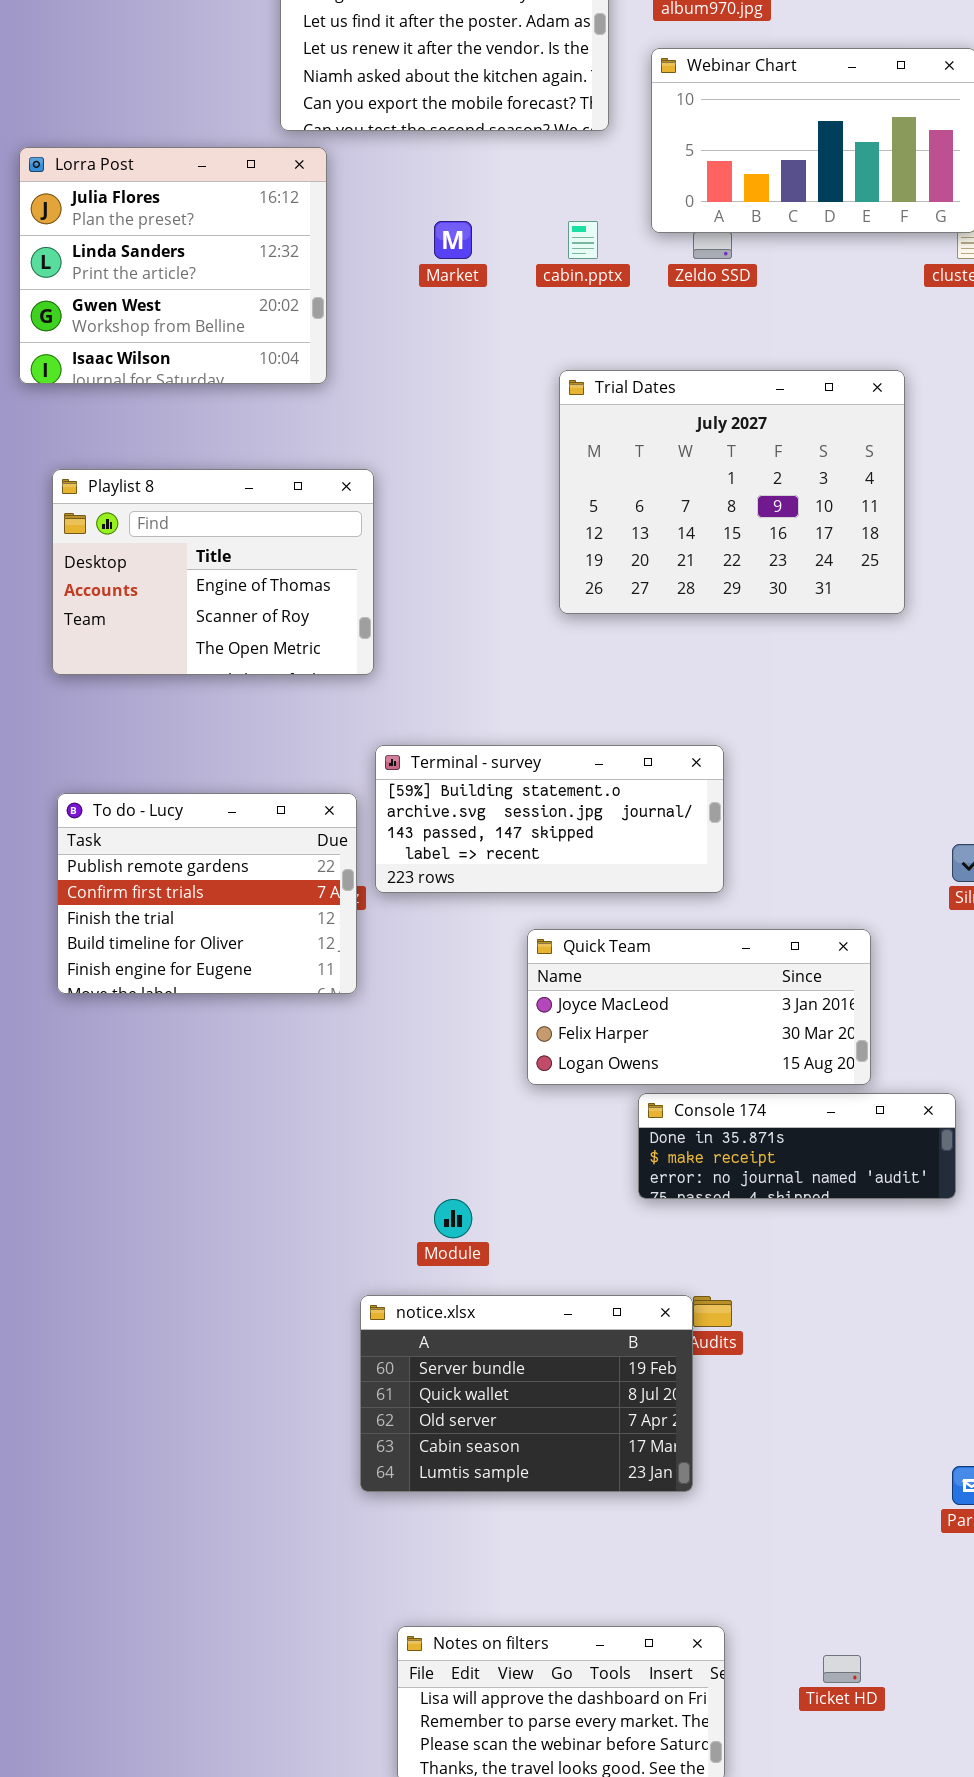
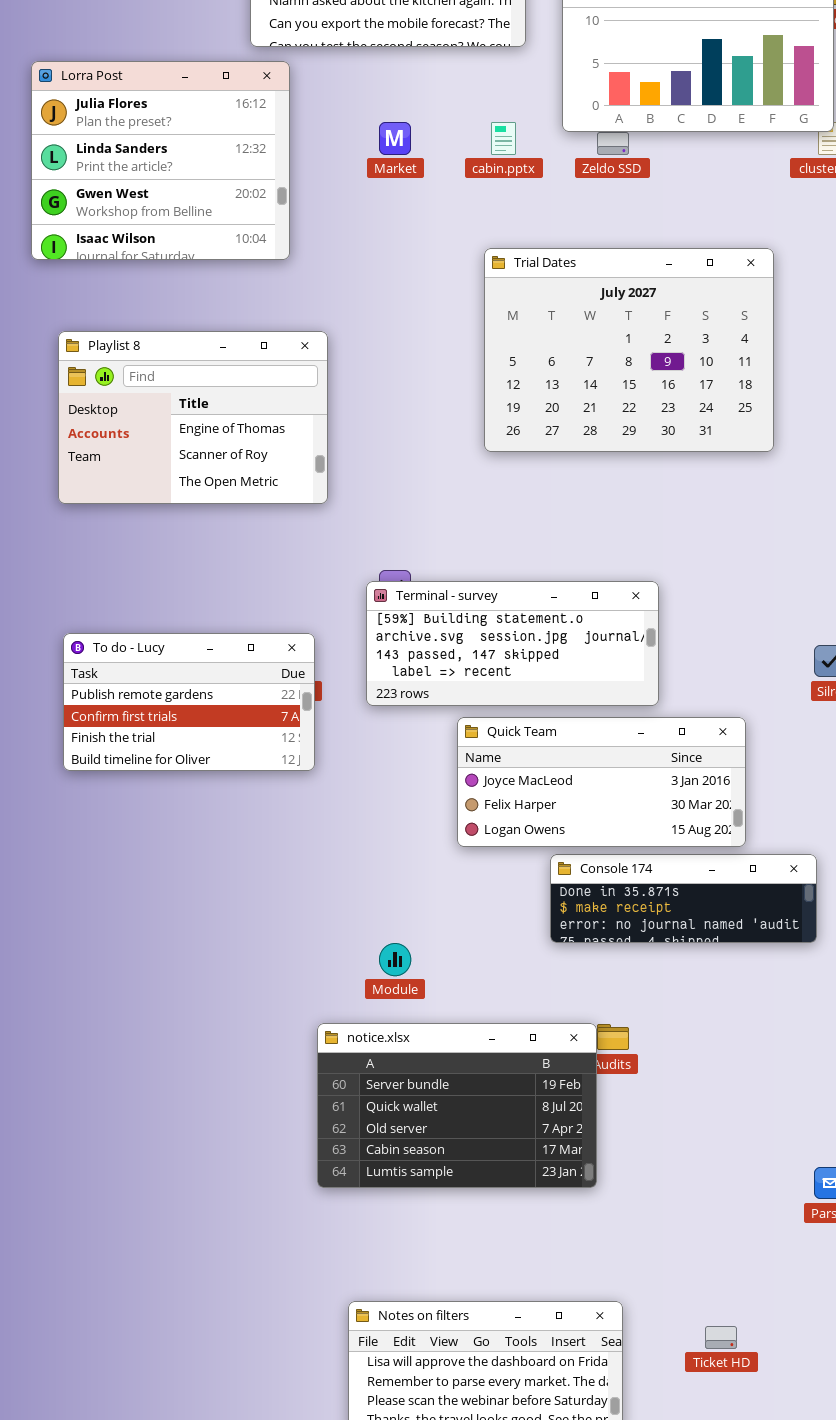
Terminal - survey: [375,745,724,893] -> [366,581,659,706], moved
To do - Lucy: [57,793,357,994] -> [63,633,315,771], resized

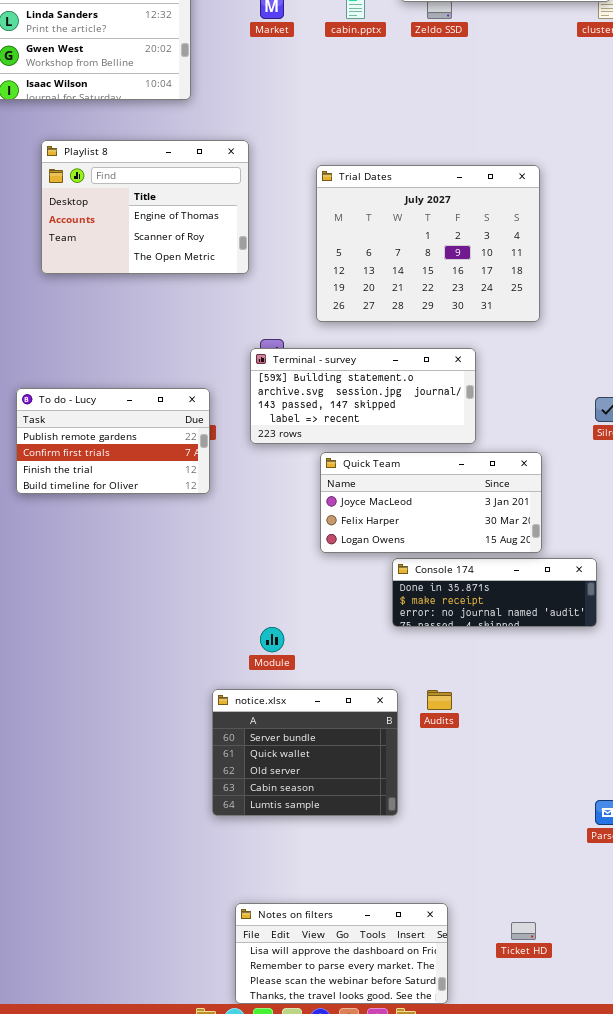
Trial Dates: [484,248,774,452] -> [316,165,540,322], moved
Playlist 8: [58,331,328,504] -> [41,140,249,274], moved
notice.xlsx: [317,1023,597,1188] -> [212,689,398,816], resized

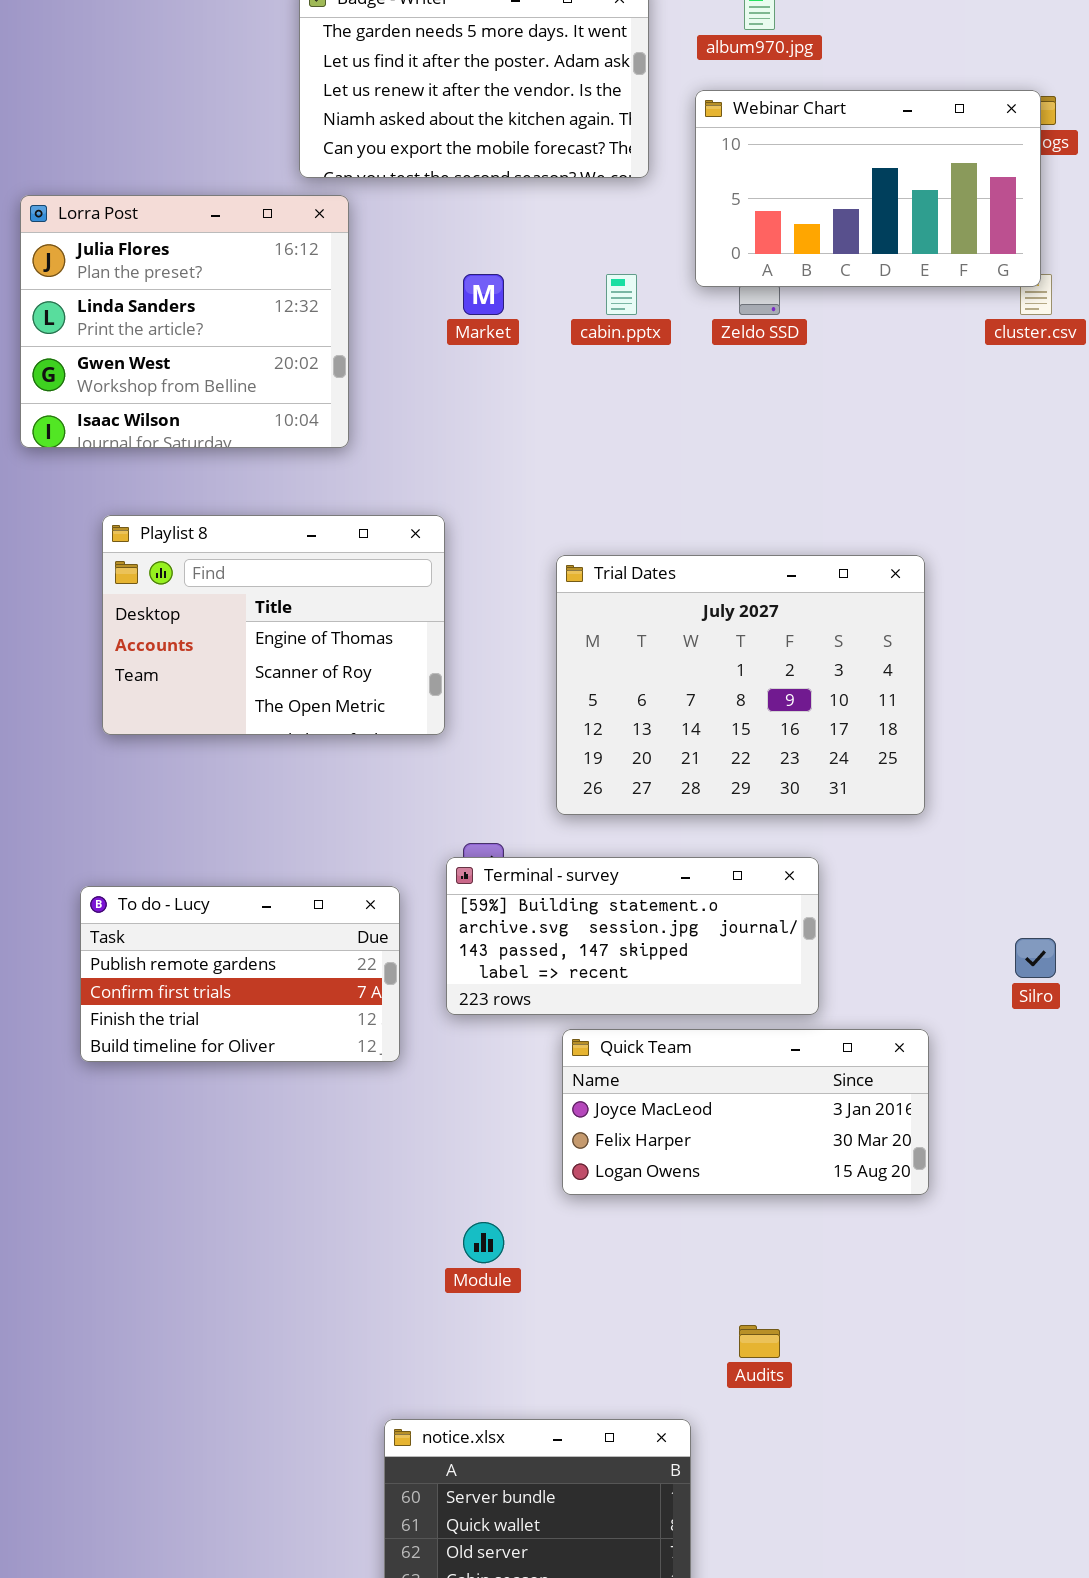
To do - Lucy: [16,388,210,494] -> [80,886,400,1062], moved
Console 174: [392,558,597,627] -> none, closed
Module: [260,627,284,652] -> [463,1222,504,1263], moved
Audits: [427,690,452,710] -> [739,1325,780,1358], moved

